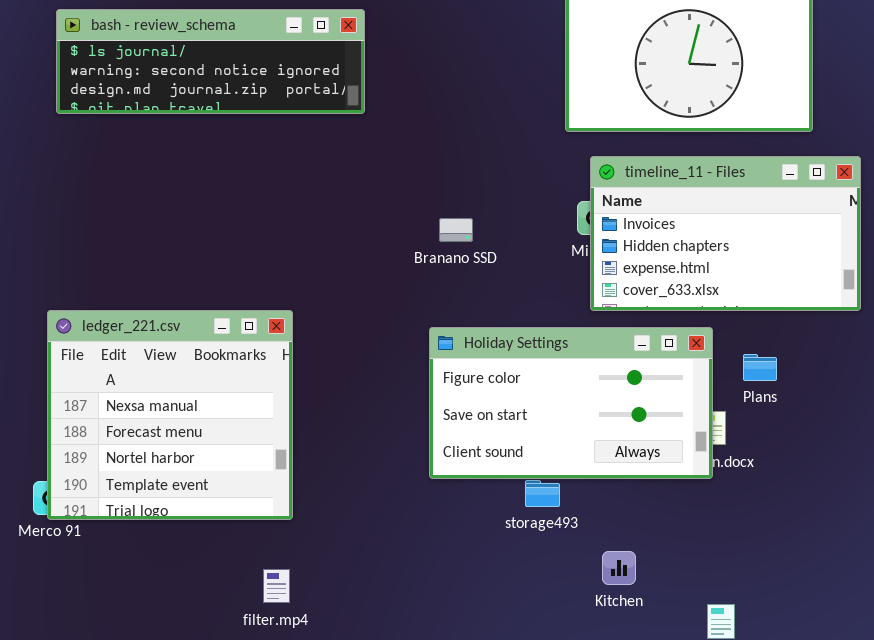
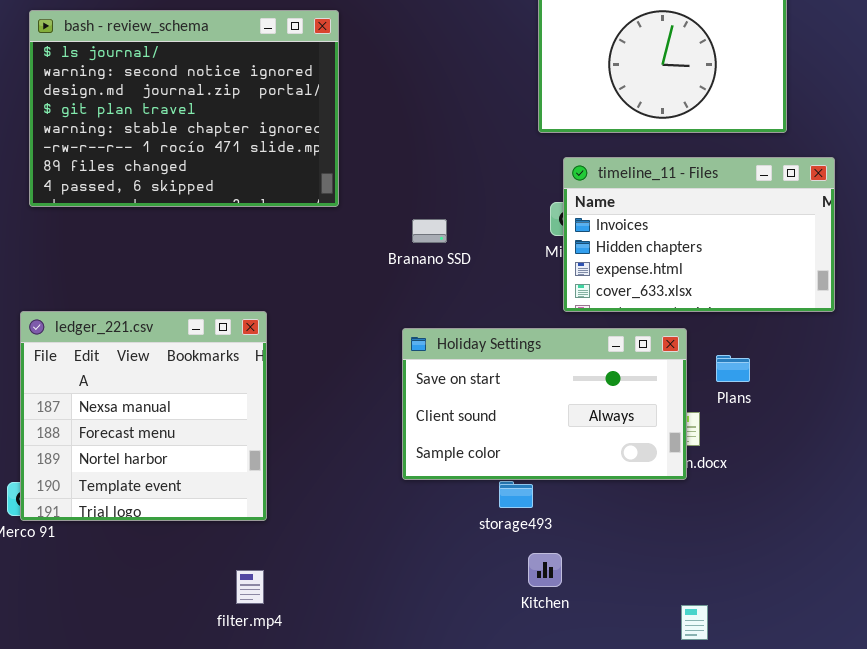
bash - review_schema: [56,9,365,114] -> [29,10,339,207], resized
Holiday Settings: [429,327,713,479] -> [402,328,687,480], scrolled down 1 row
Kitchen: [602,551,636,585] -> [528,553,562,587], moved

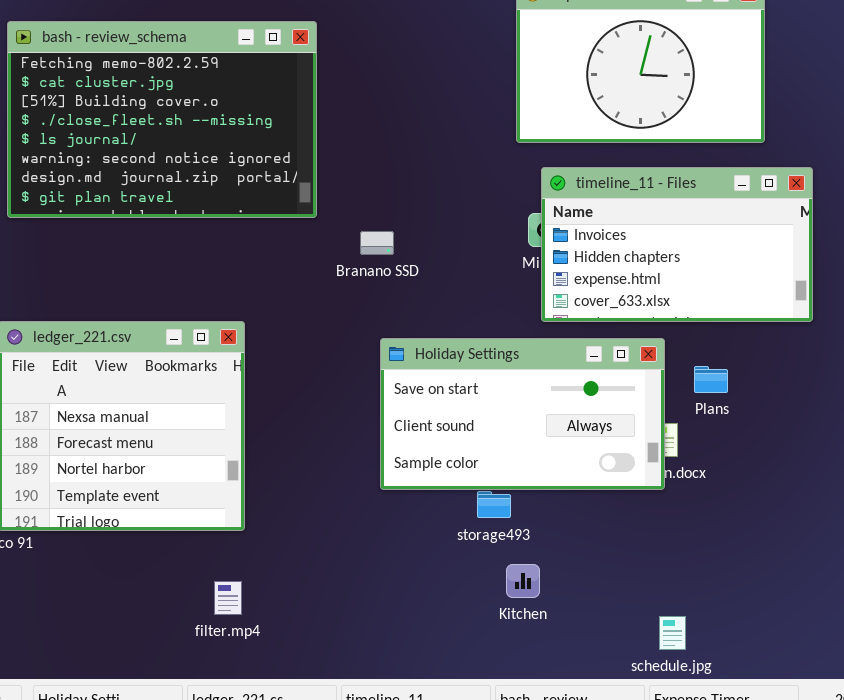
bash - review_schema: [29,10,339,207] -> [7,21,317,218], scrolled up 4 rows
Branano SSD: [412,219,447,243] -> [360,231,394,255], moved

